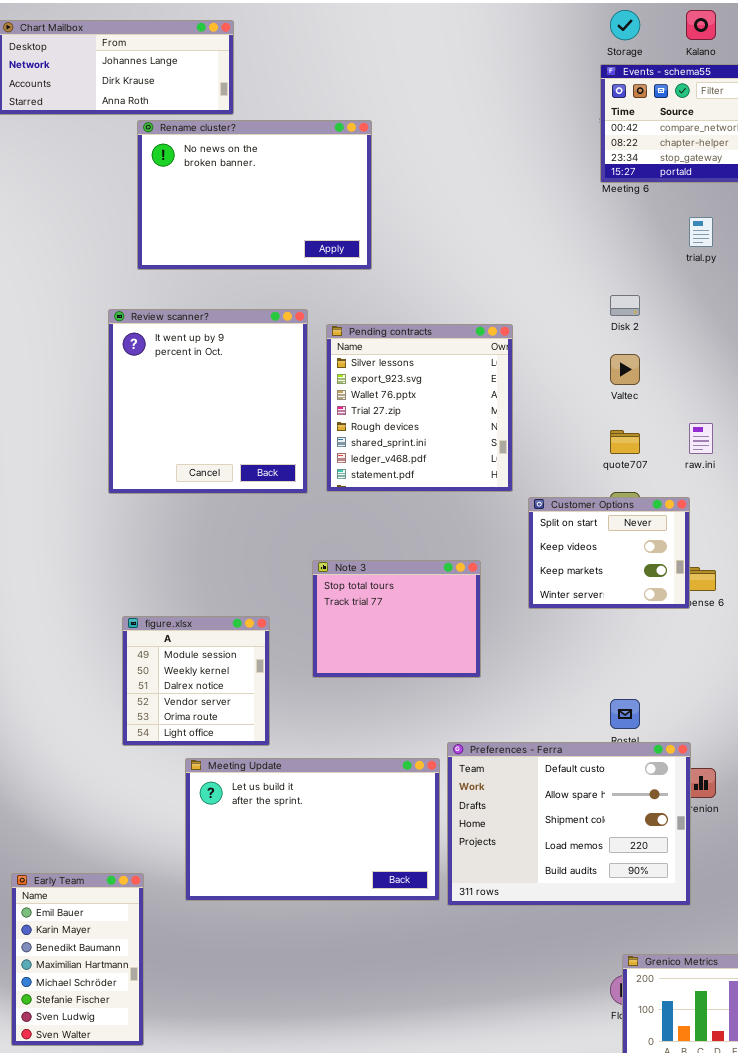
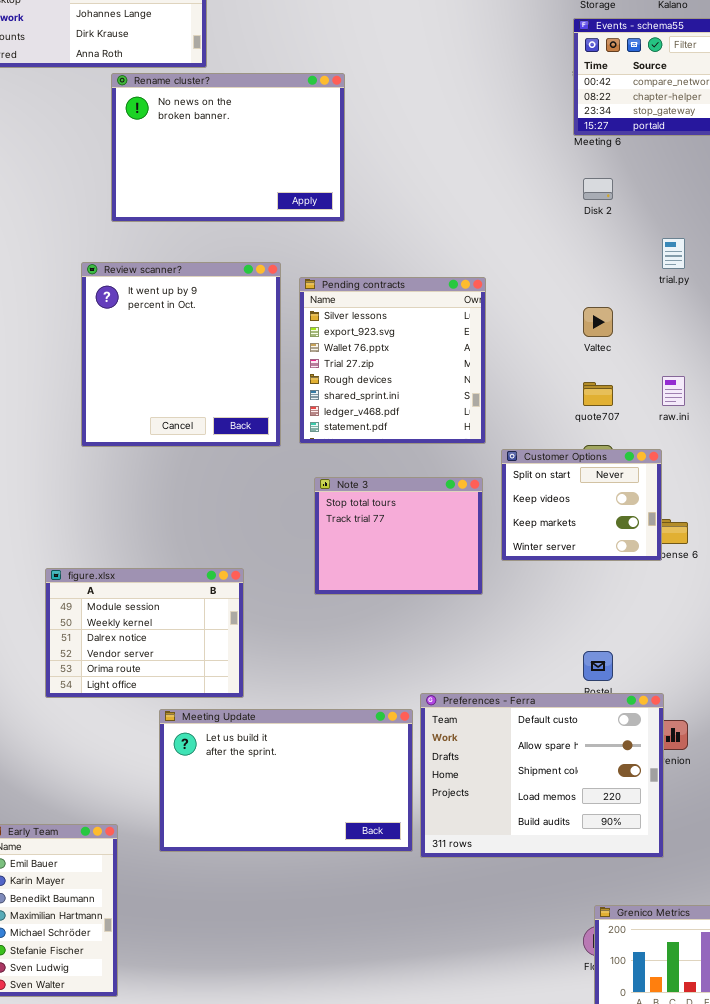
trial.py: [689,217,713,247] -> [662,238,685,269], moved
Disk 2: [610,295,640,316] -> [583,178,613,200], moved
Note 3: [312,560,481,678] -> [314,477,483,595], moved
figure.xlsx: [122,616,270,746] -> [45,568,244,698], resized

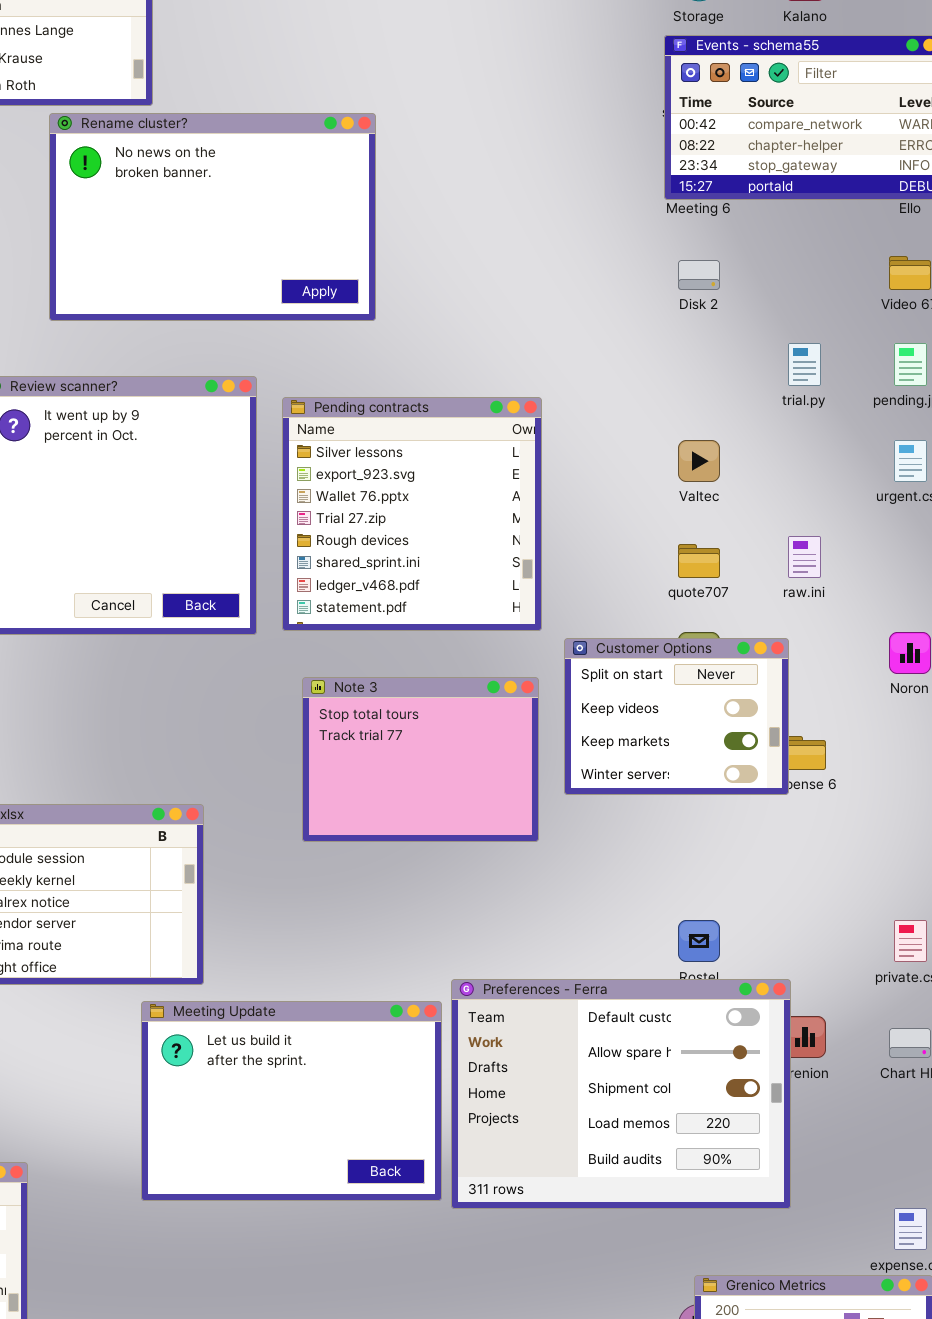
Rename cluster?: [111,73,345,222] -> [49,113,376,321], moved
Meeting Update: [159,709,413,852] -> [141,1001,442,1201], resized

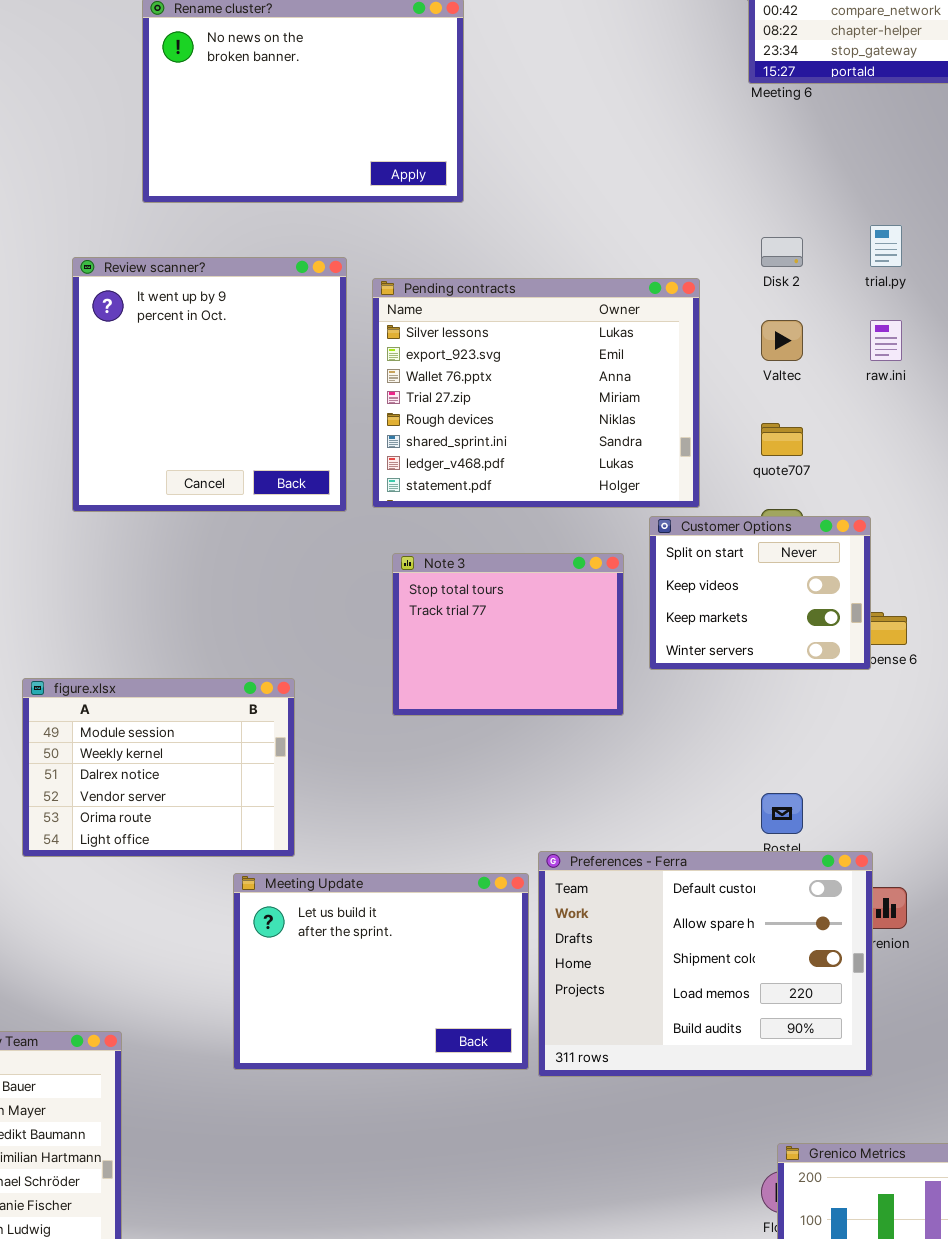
Disk 2: [678,260,720,290] -> [761,237,803,267], moved
Pending contracts: [282,397,542,631] -> [372,278,700,508], resized
raw.ini: [788,536,821,578] -> [870,320,902,361], moved

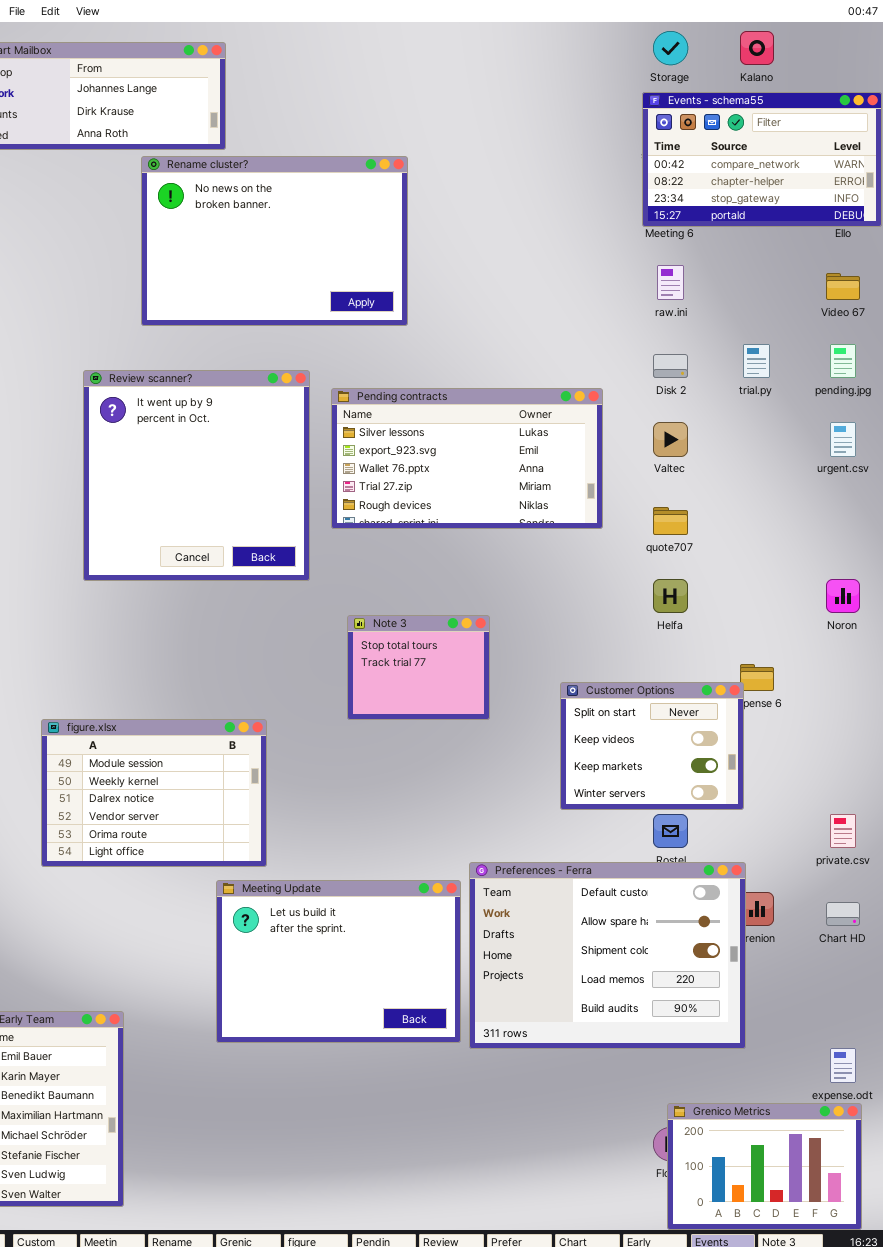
Pending contracts: [372,278,700,508] -> [331,388,603,529], resized
raw.ini: [870,320,902,361] -> [657,265,684,300], moved
Customer Options: [649,516,871,670] -> [560,682,744,810], moved
Note 3: [392,553,624,716] -> [347,615,490,720], resized

